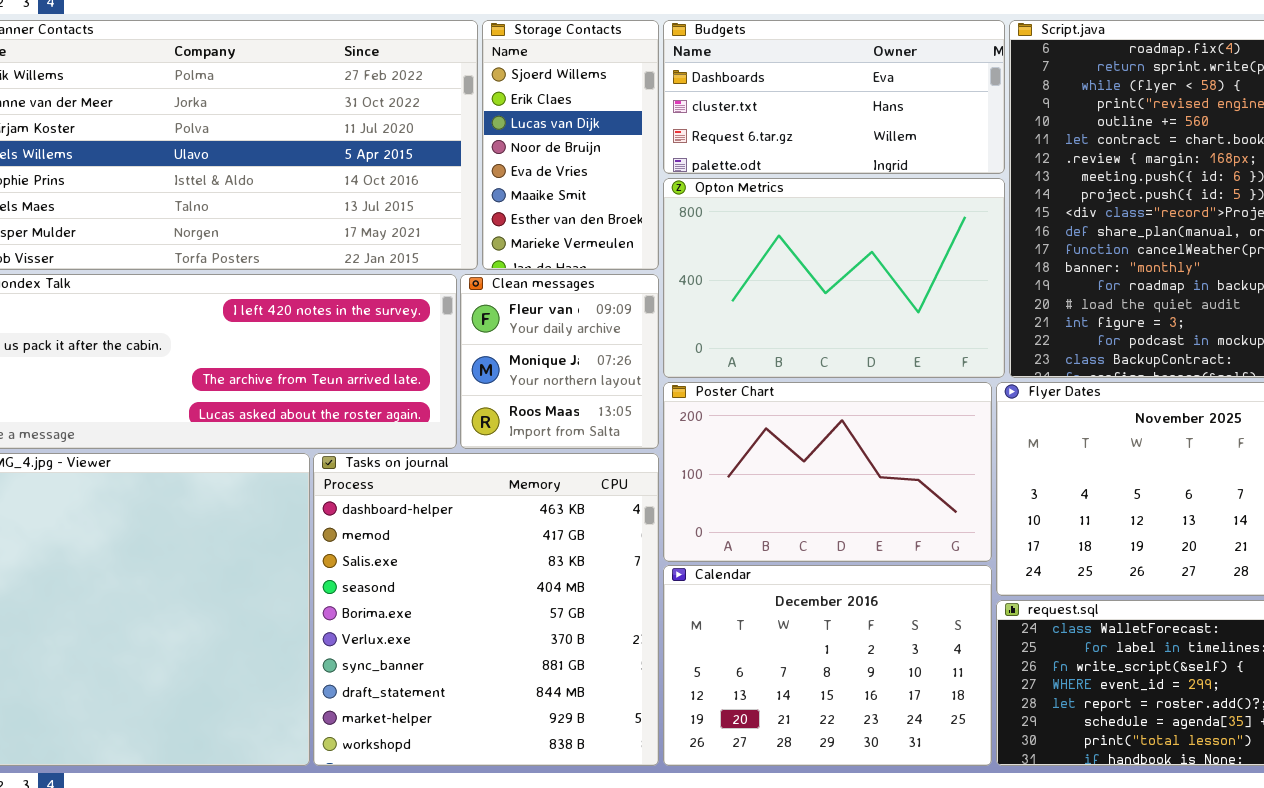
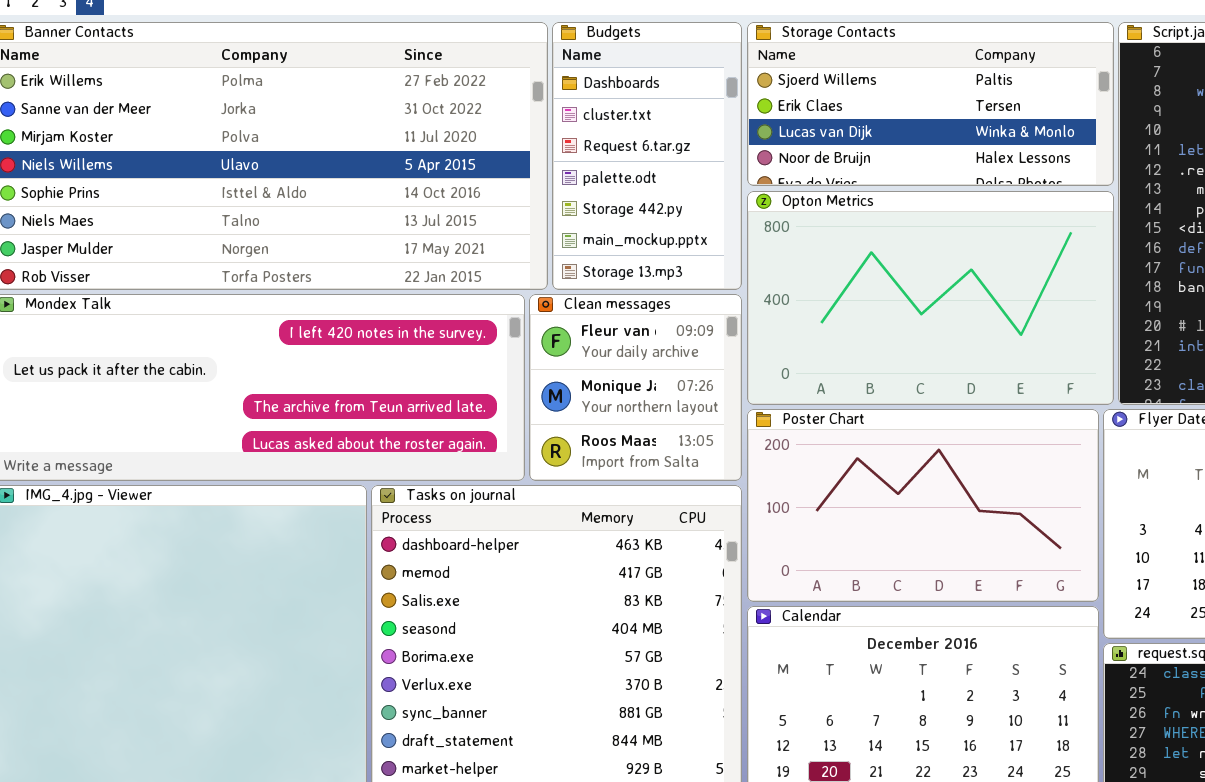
Storage Contacts: [482,20,659,270] -> [747,22,1114,186], moved, resized
Budgets: [663,20,1005,174] -> [552,22,742,290], moved, resized

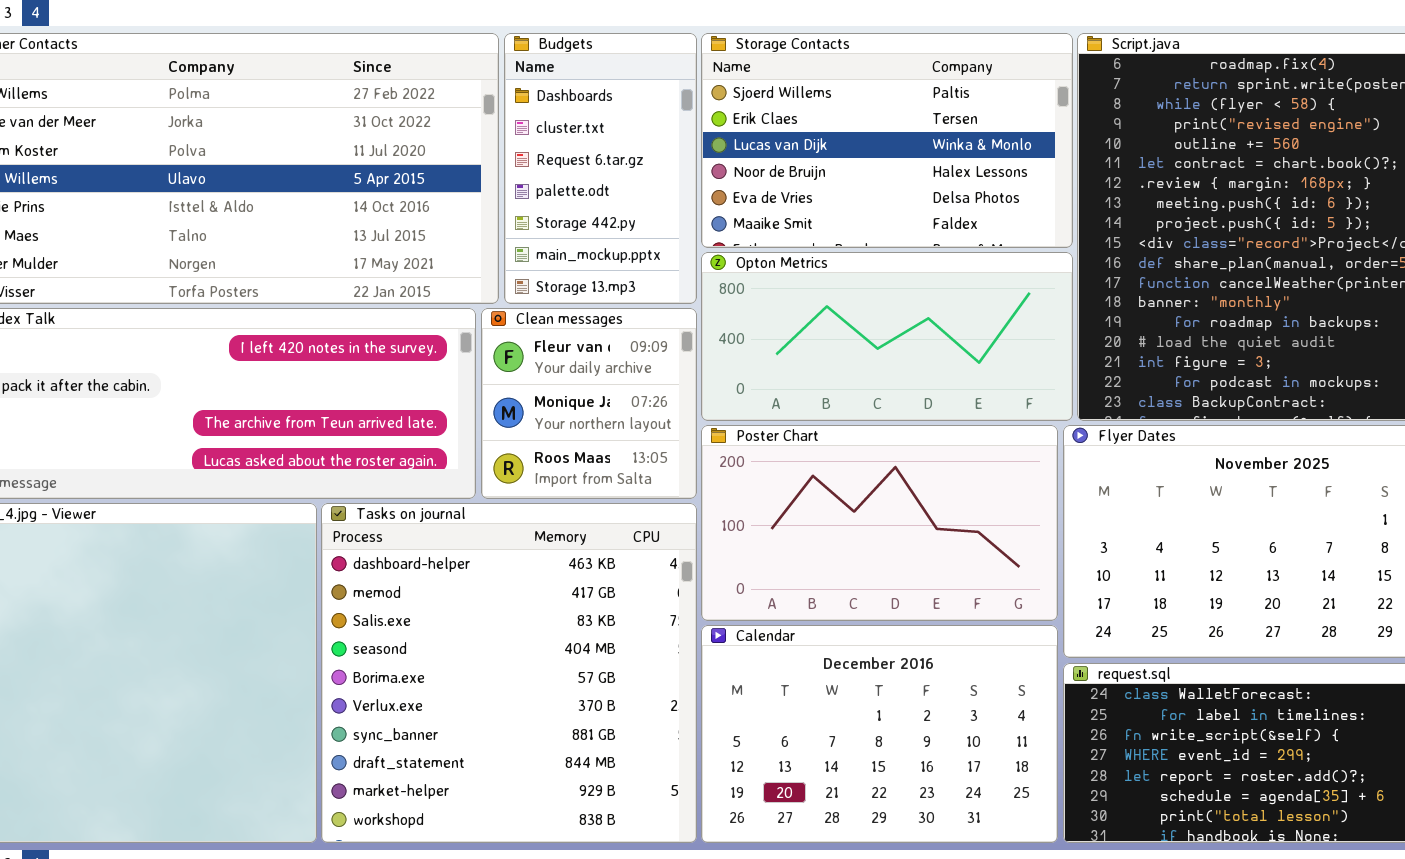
Storage Contacts: [747,22,1114,186] -> [701,33,1073,248], resized
Opton Metrics: [747,191,1114,405] -> [701,252,1073,421], resized

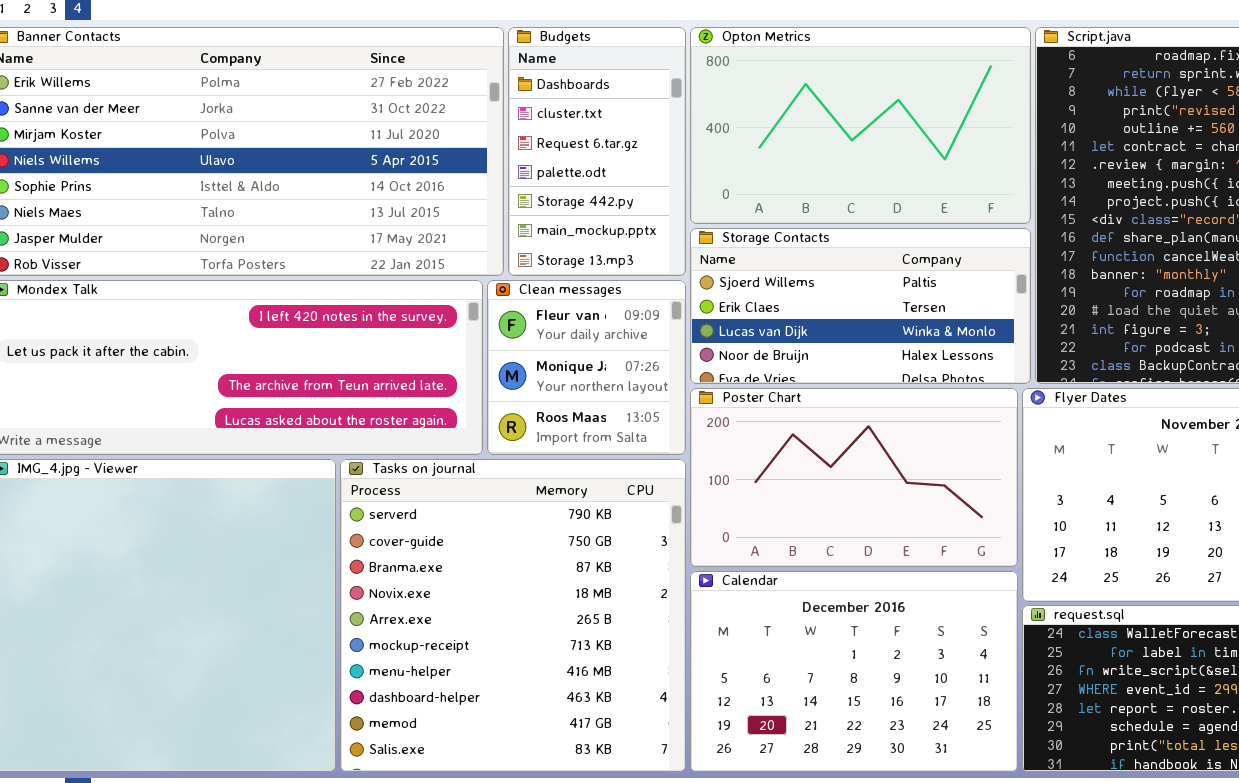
Storage Contacts: [701,33,1073,248] -> [690,228,1031,384], moved, resized
Opton Metrics: [701,252,1073,421] -> [690,27,1031,224], moved, resized
Tasks on journal: [321,503,697,843] -> [340,459,686,772], scrolled up 7 rows

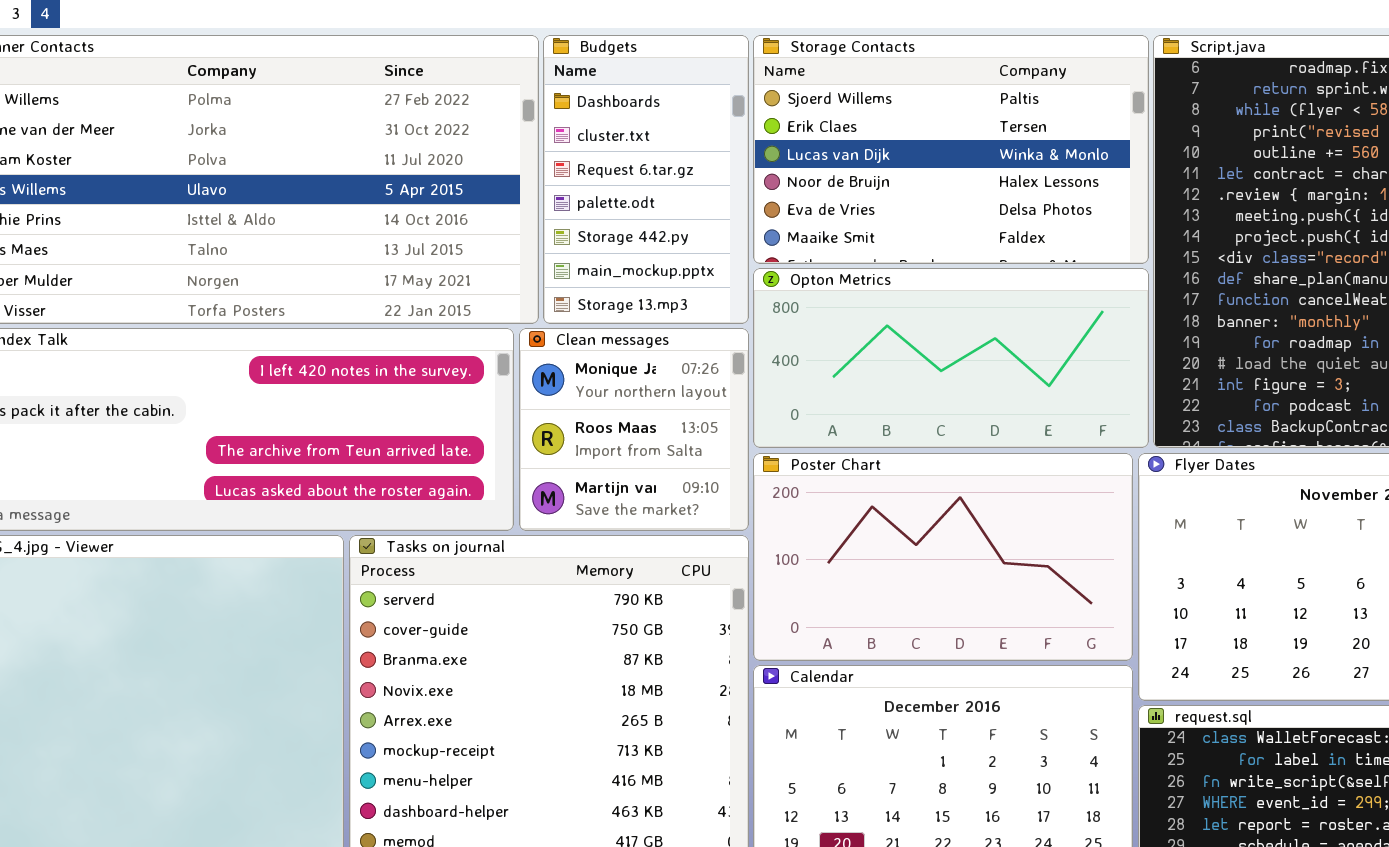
Opton Metrics: [690,27,1031,224] -> [753,268,1149,448], moved, resized
Storage Contacts: [690,228,1031,384] -> [753,35,1149,264], moved, resized
Clean messages: [487,280,686,455] -> [519,328,749,531], scrolled down 1 row

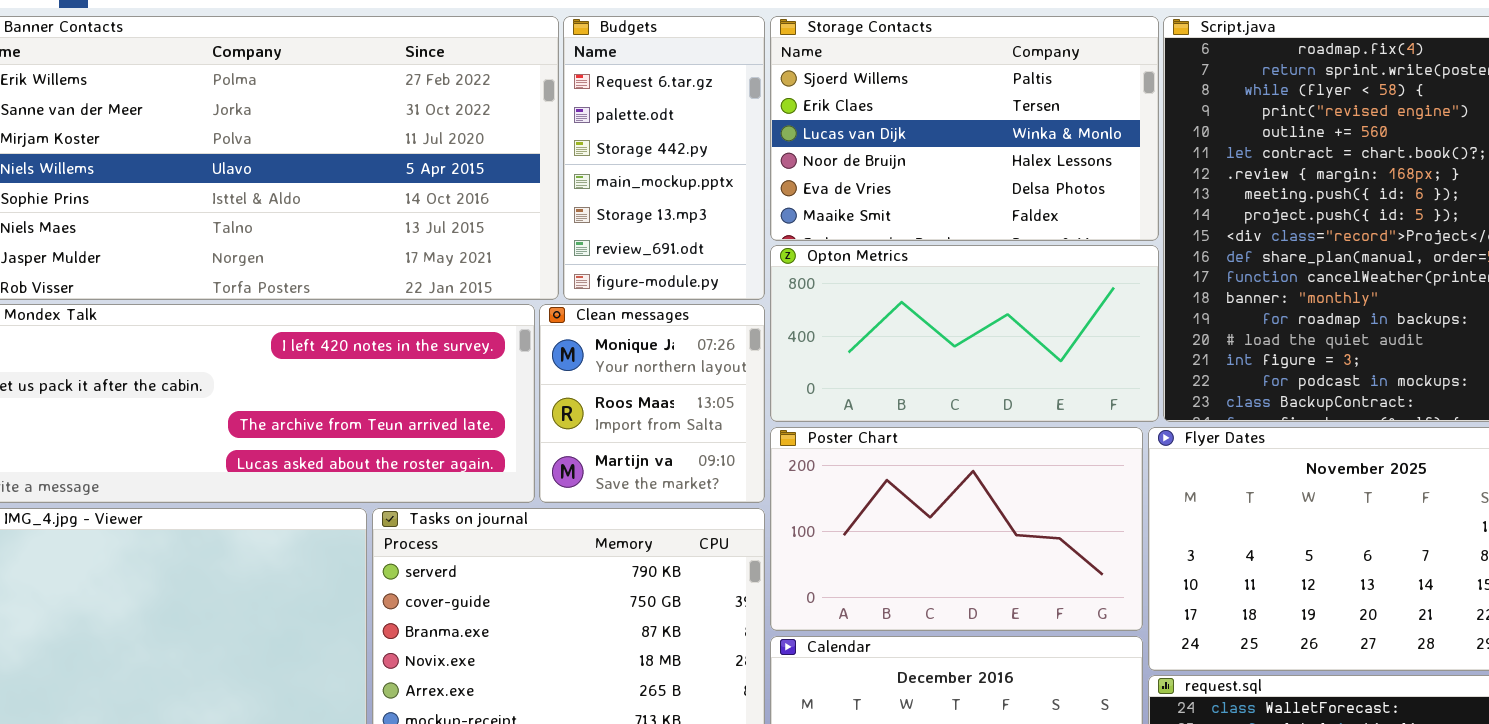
Budgets: [543,35,749,324] -> [563,16,765,300], scrolled down 2 rows

